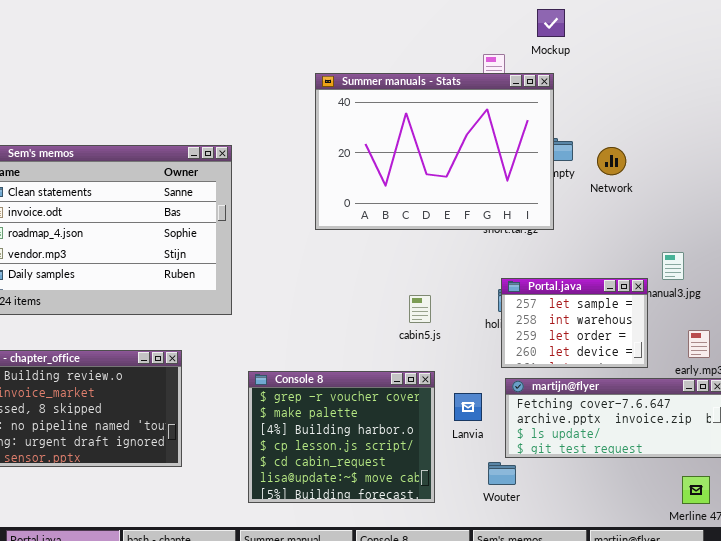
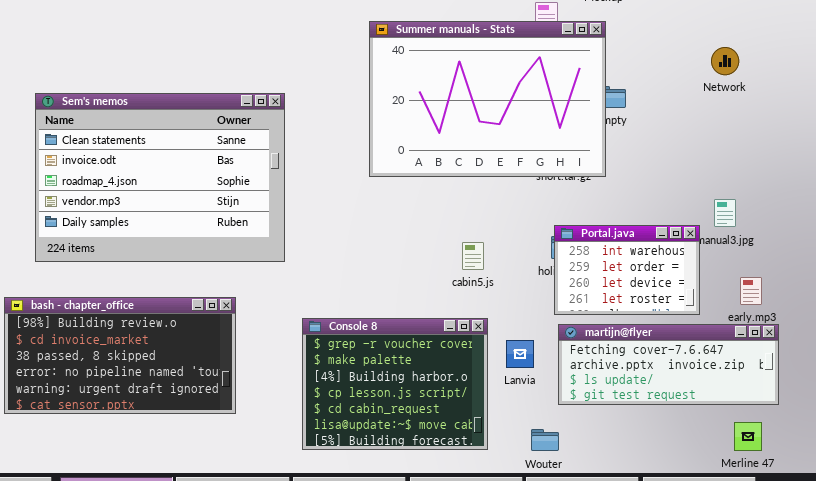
Network: [597,147,626,175] -> [711,47,739,75], moved
Portal.java: [501,278,648,368] -> [554,225,700,315], scrolled down 1 row
Wouter: [488,462,516,485] -> [531,429,559,451], moved

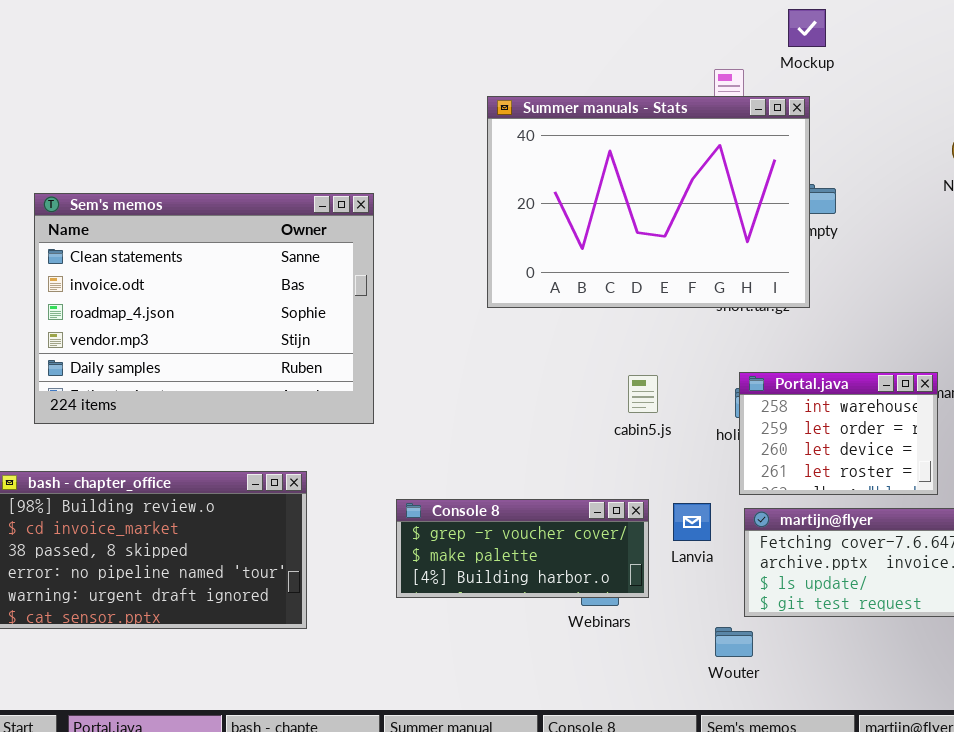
cabin5.js: [462,242,484,270] -> [628,375,658,413], moved
Console 8: [302,318,488,450] -> [396,499,649,598], resized
Lanvia: [506,340,534,368] -> [673,503,711,541], moved
Wouter: [531,429,559,451] -> [715,627,753,657], moved

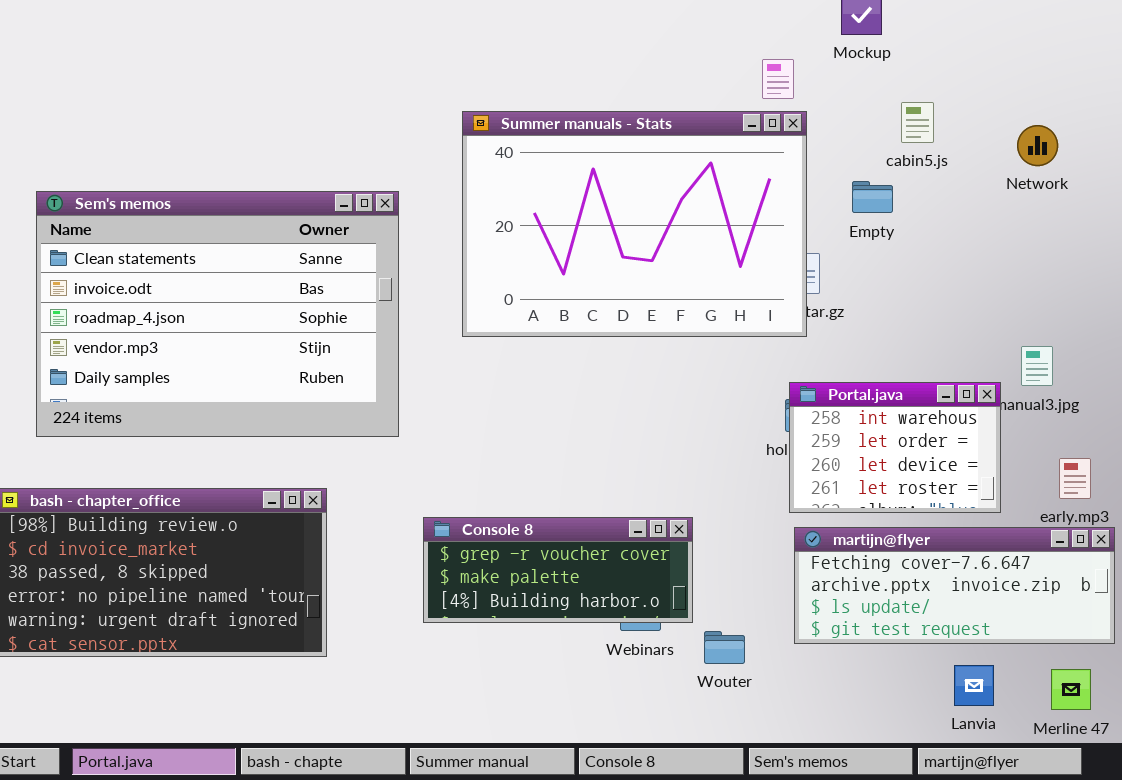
Summer manuals - Stats: [487,96,810,308] -> [462,111,807,337], moved
cabin5.js: [628,375,658,413] -> [901,102,934,143], moved
Lanvia: [673,503,711,541] -> [954,665,994,706], moved
Wouter: [715,627,753,657] -> [704,631,745,664], moved

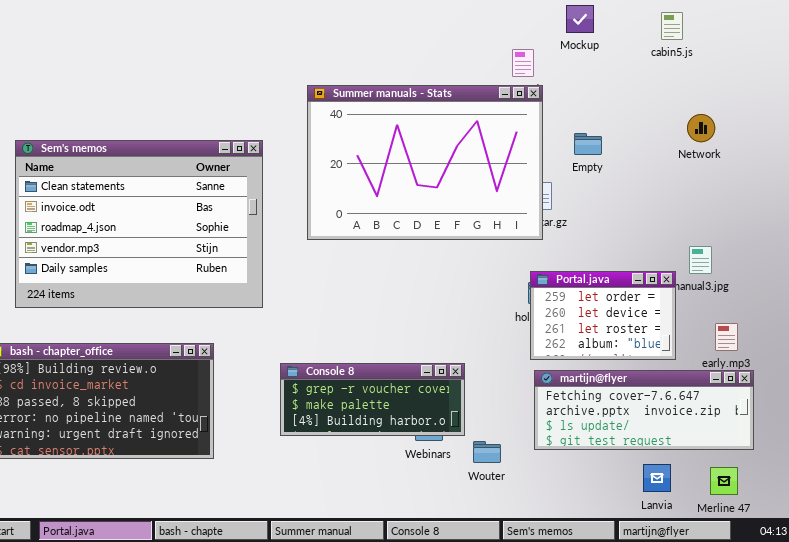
cabin5.js: [901,102,934,143] -> [661,12,683,40], moved
Network: [1017,125,1058,166] -> [687,114,715,142], moved
Portal.java: [789,382,1001,513] -> [530,271,676,360], scrolled down 1 row

